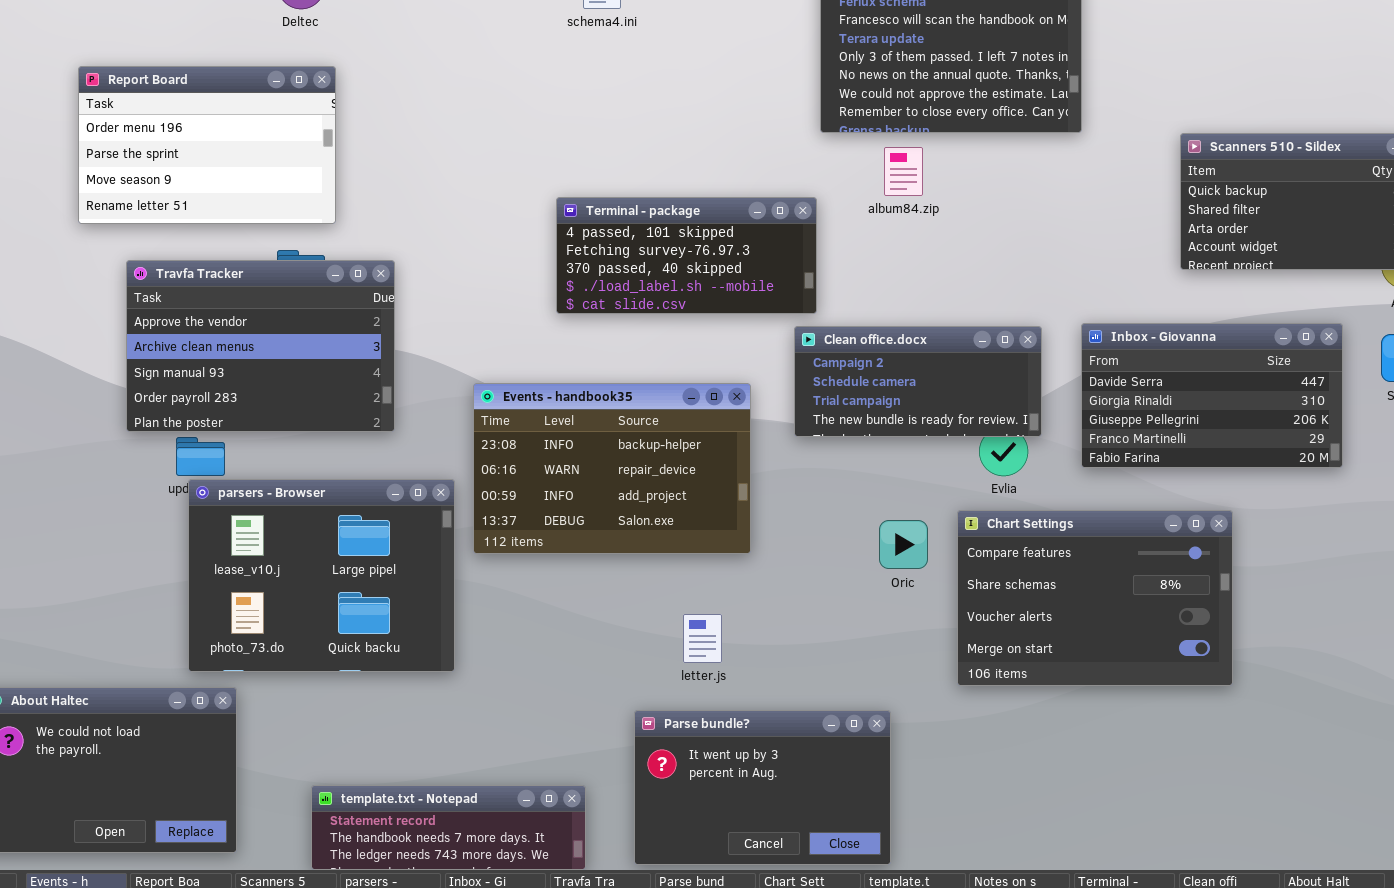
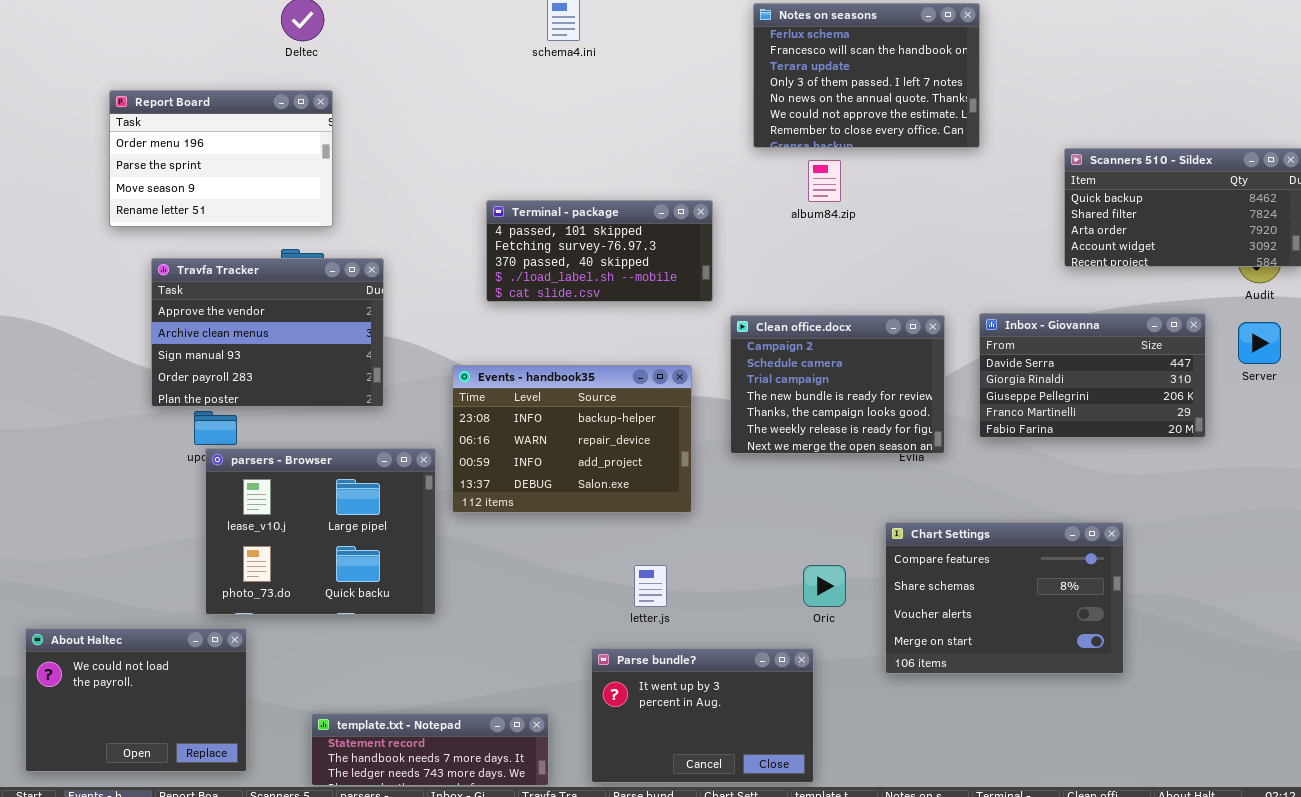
Terminal - package: [556,197,817,314] -> [486,200,713,302], moved
Clean office.docx: [794,326,1042,437] -> [730,315,945,454], resized
Chart Settings: [957,510,1233,686] -> [885,522,1124,674], moved
Oric: [879,520,928,569] -> [803,565,846,607], moved

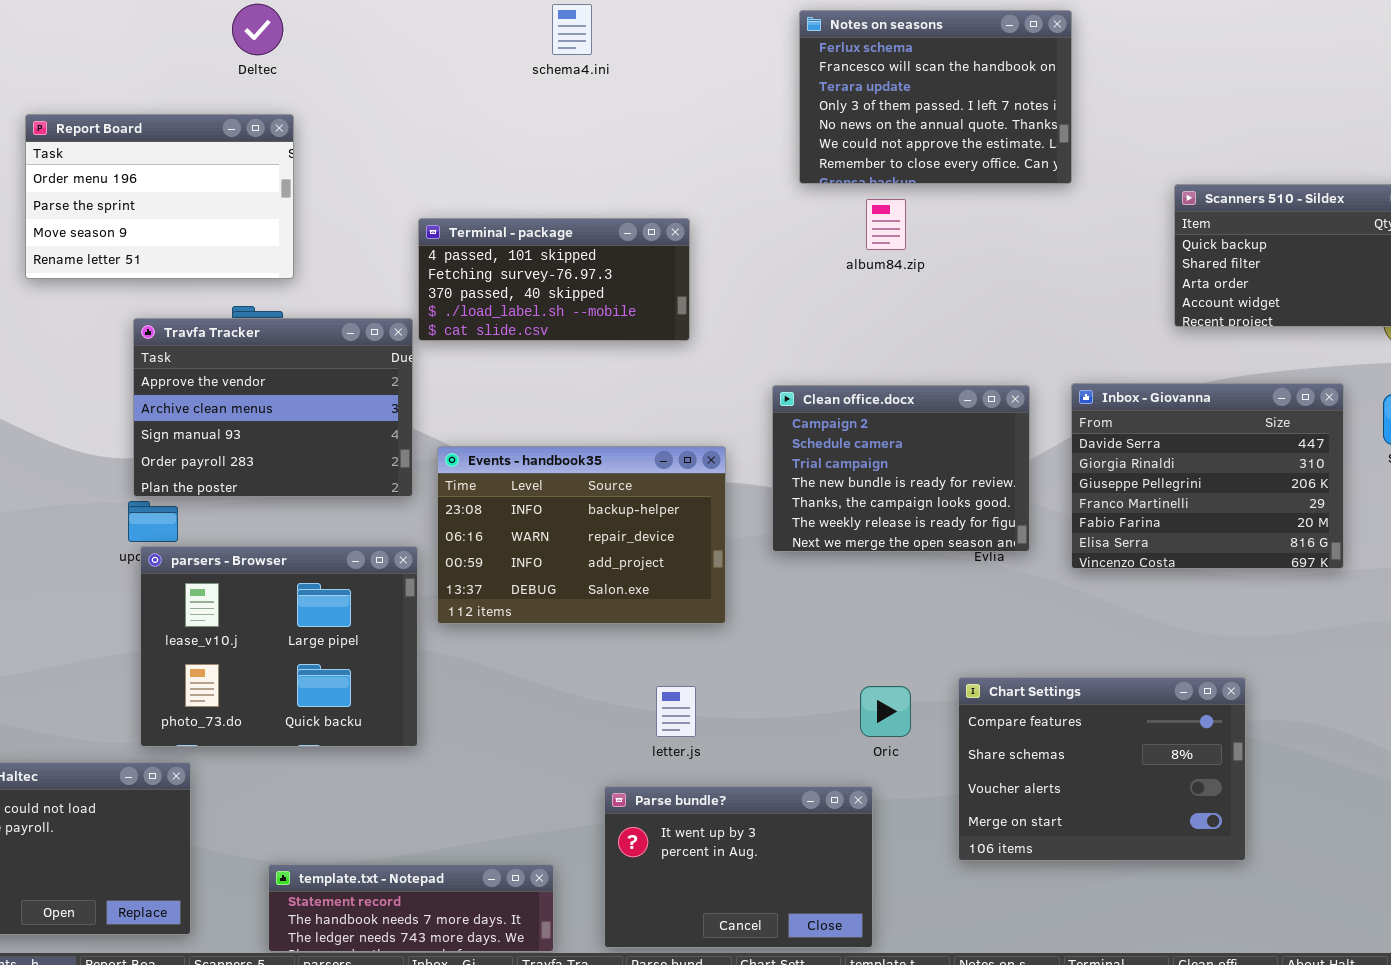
Terminal - package: [486,200,713,302] -> [418,218,690,341], moved
Travfa Tracker: [151,258,384,407] -> [133,318,413,497], moved
Inbox - Giovanna: [979,313,1206,438] -> [1071,383,1344,569], resized
Chart Settings: [885,522,1124,674] -> [958,677,1246,861], moved

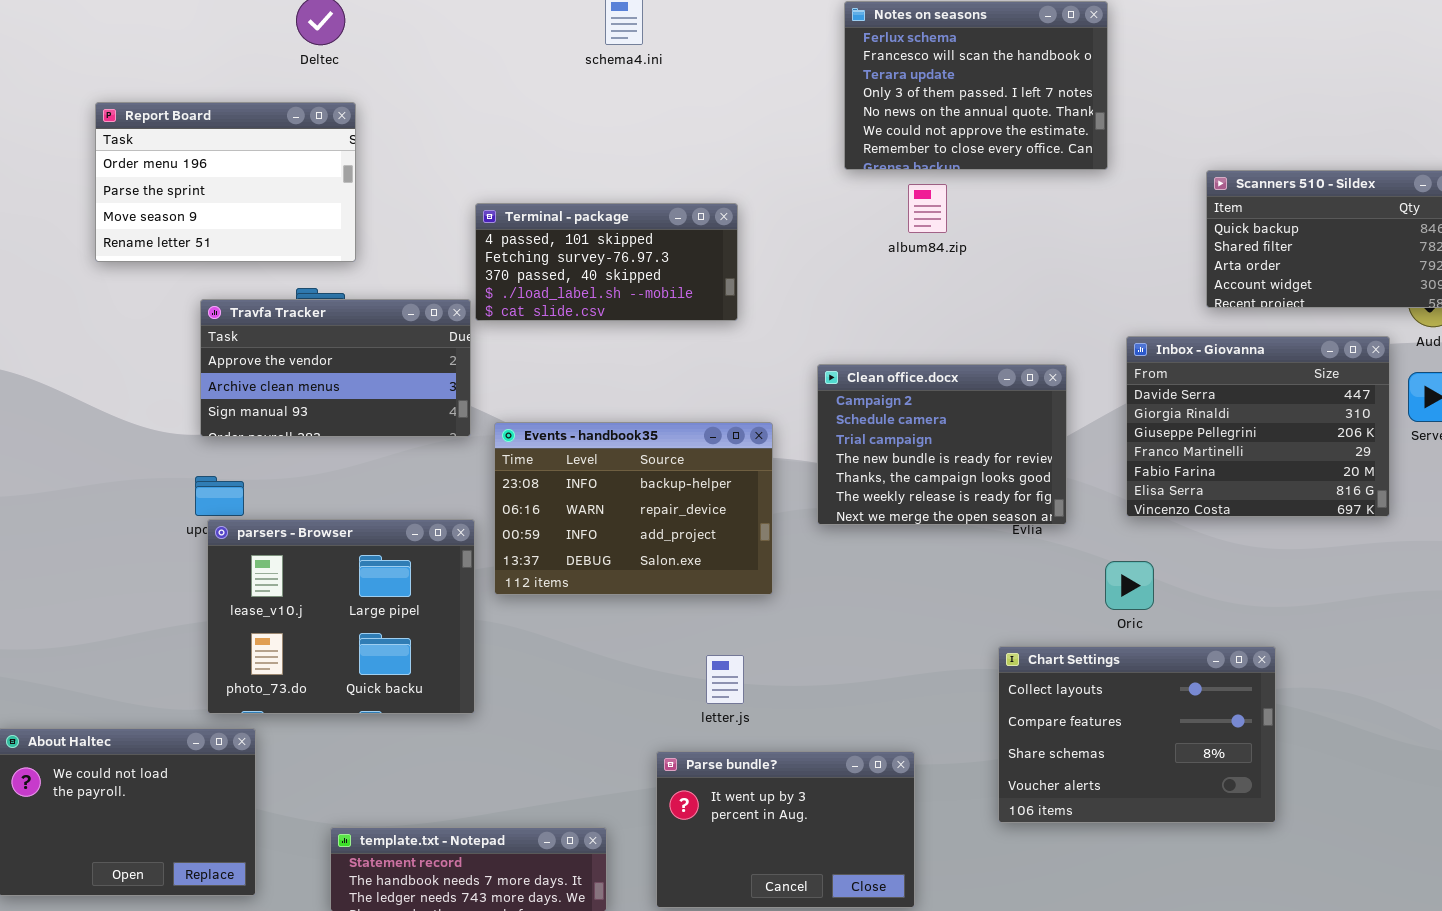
Travfa Tracker: [133,318,413,497] -> [200,299,471,437], resized
Inbox - Giovanna: [1071,383,1344,569] -> [1126,336,1390,517], moved
Chart Settings: [958,677,1246,861] -> [998,646,1276,823], scrolled up 1 row
Oric: [860,686,911,737] -> [1105,561,1154,610], moved

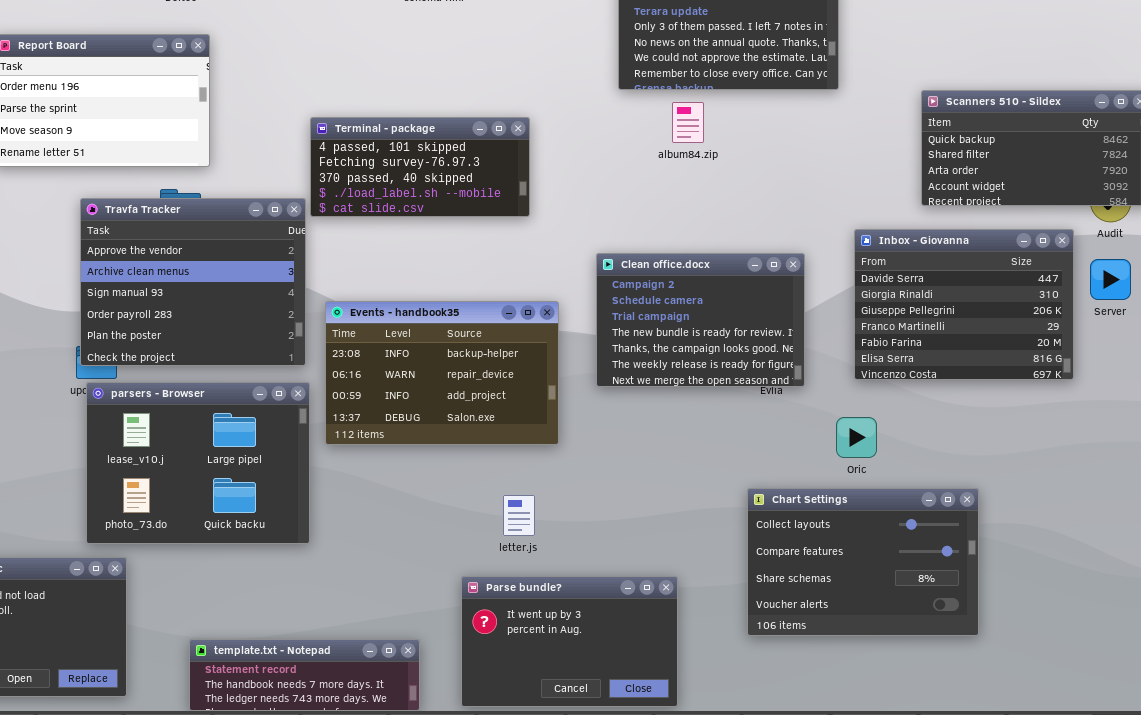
Travfa Tracker: [200,299,471,437] -> [80,198,306,366], resized

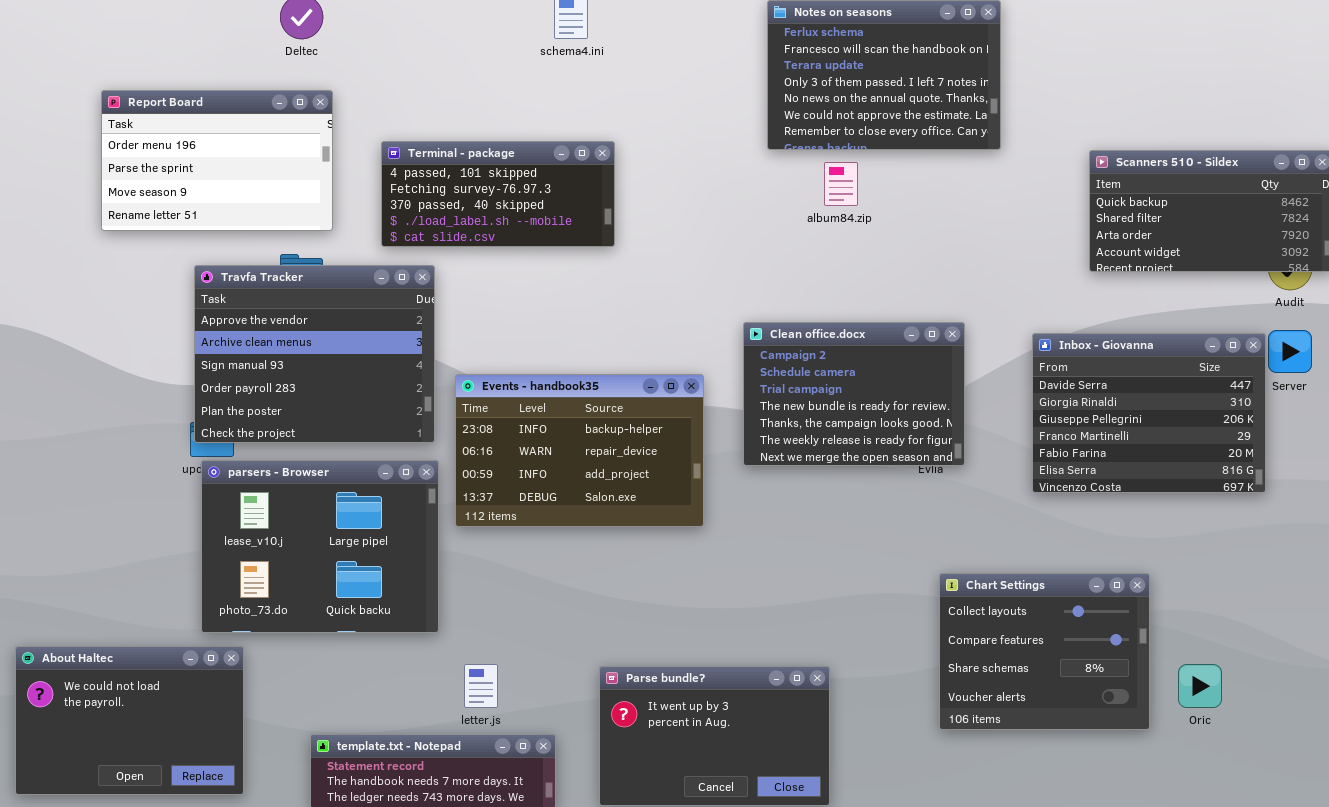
Terminal - package: [310,117,530,217] -> [381,141,615,247], moved
Inbox - Giovanna: [854,229,1074,380] -> [1032,333,1266,493], moved
Oric: [836,417,877,458] -> [1178,664,1222,708], moved
Chart Settings: [747,488,979,636] -> [939,573,1150,730], resized
letter.js: [503,495,535,536] -> [464,664,498,708], moved

